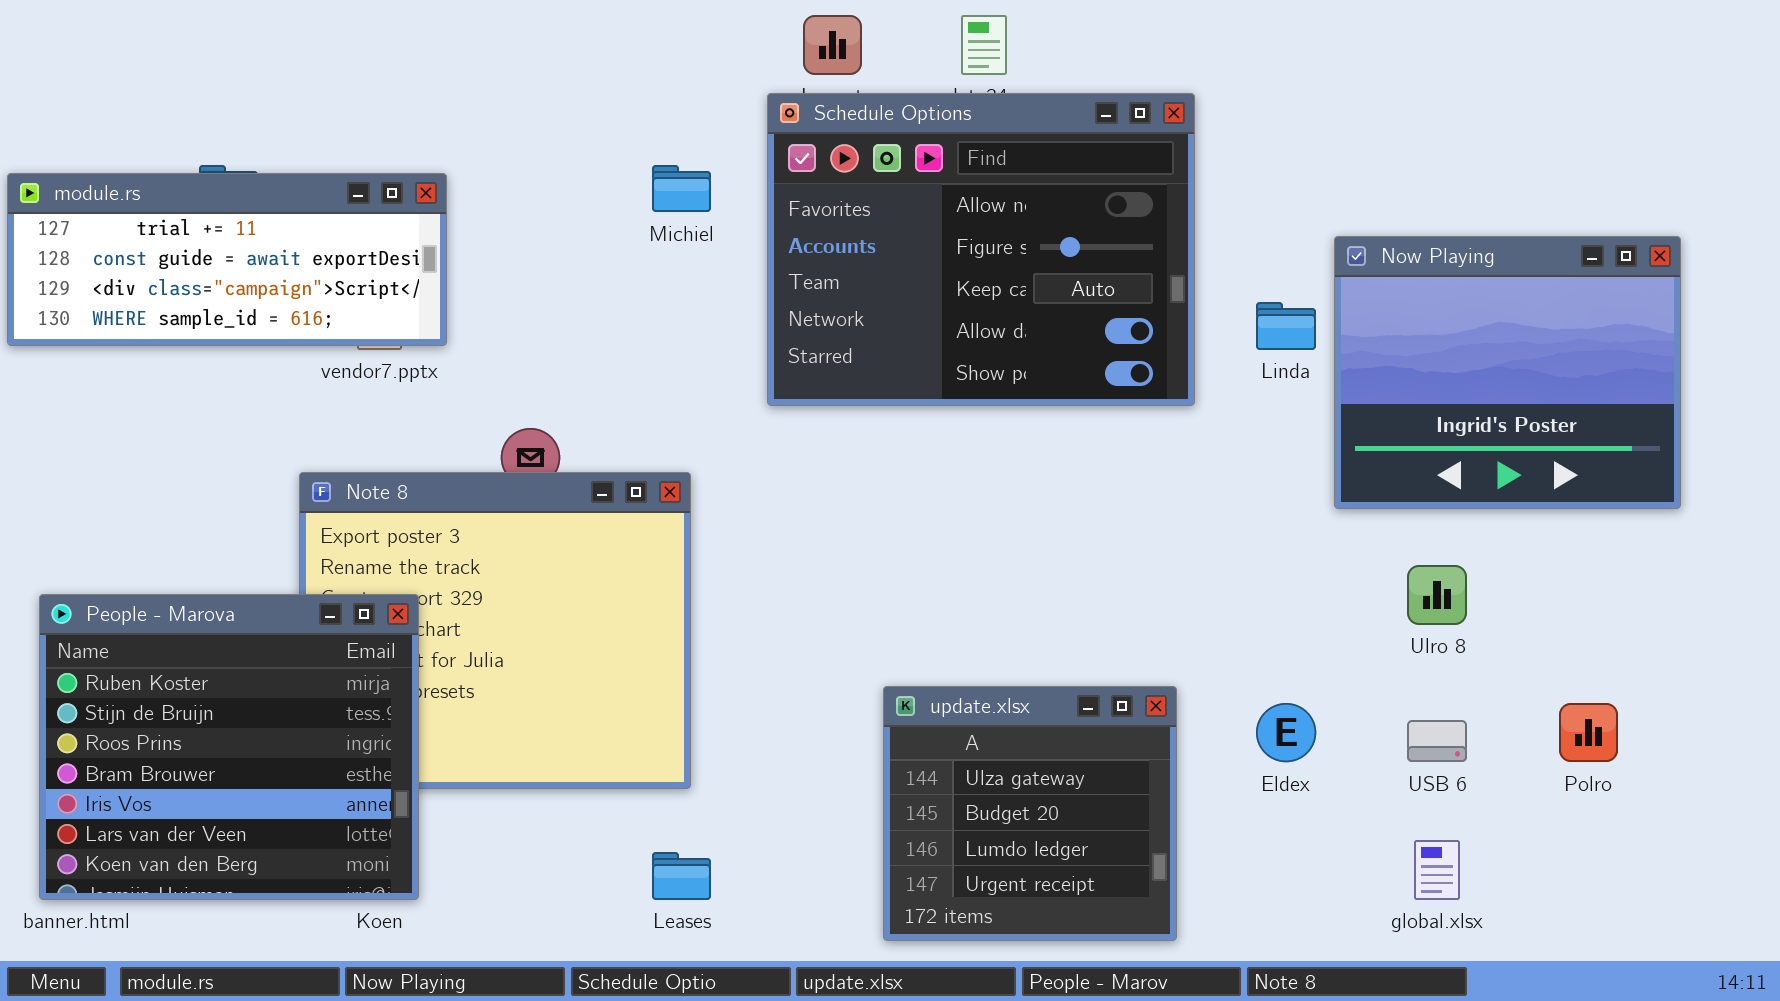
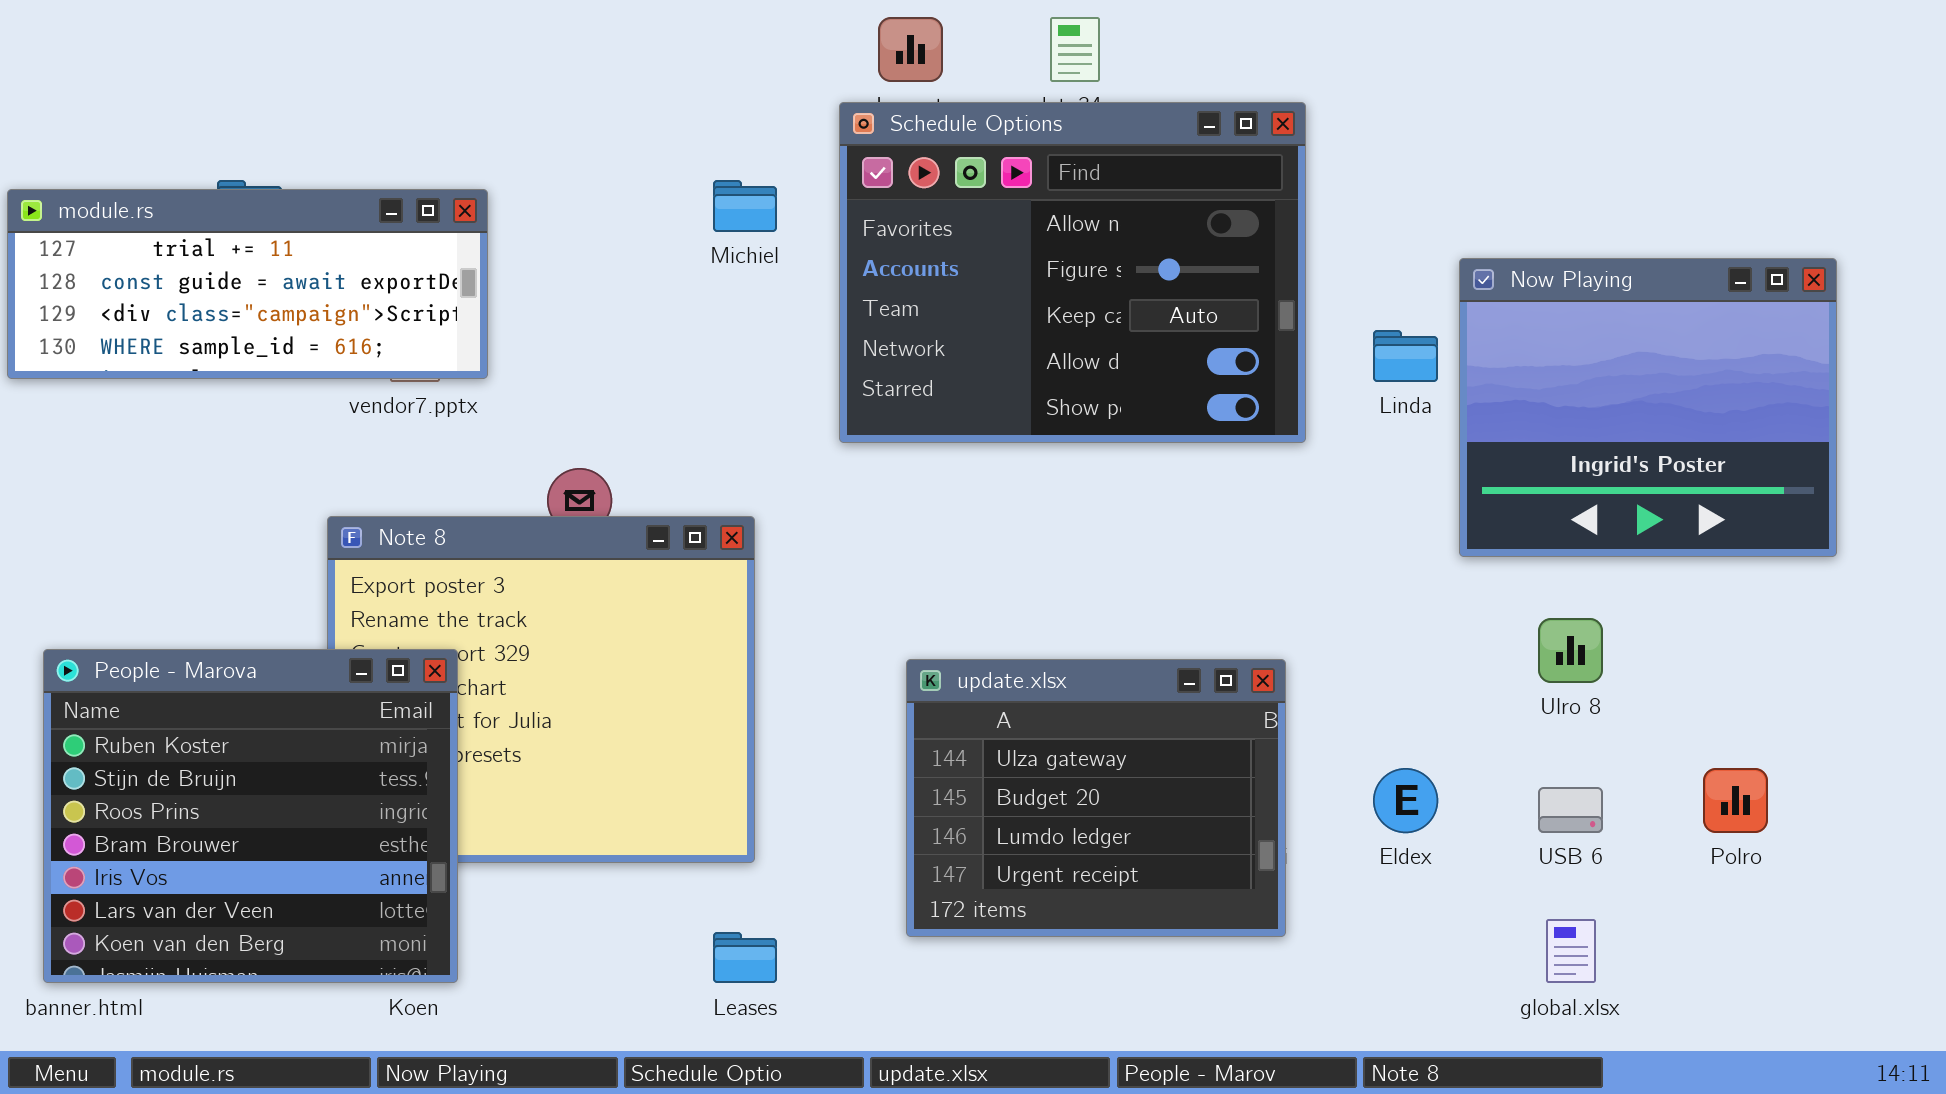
update.xlsx: [883,686,1177,941] -> [906,659,1286,937], moved, resized

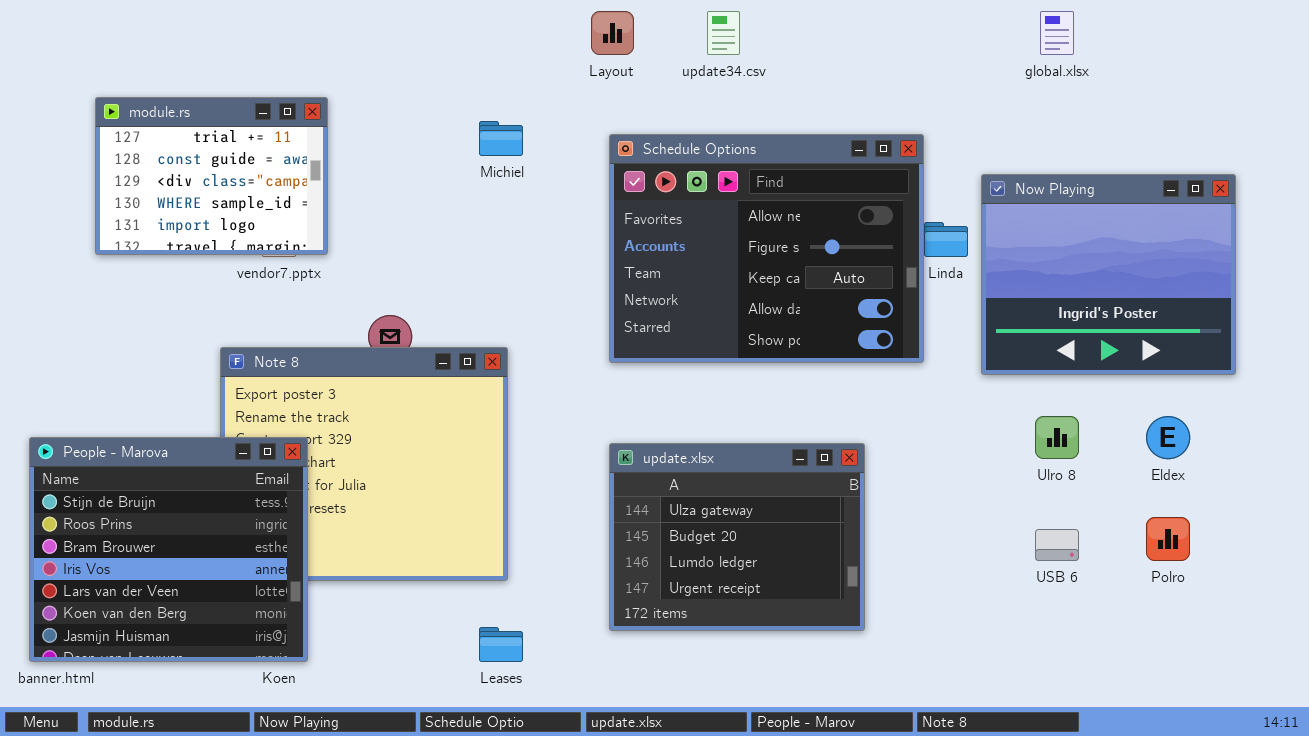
Schedule Options: [839,102,1306,443] -> [609,134,924,363], moved
module.rs: [7,189,488,379] -> [95,97,328,255], resized
People - Marova: [43,649,458,983] -> [29,437,308,662], scrolled down 1 row
Eldex: [1373,768,1438,833] -> [1146,416,1190,459], moved
global.xlsx: [1546,919,1596,983] -> [1040,11,1074,55], moved

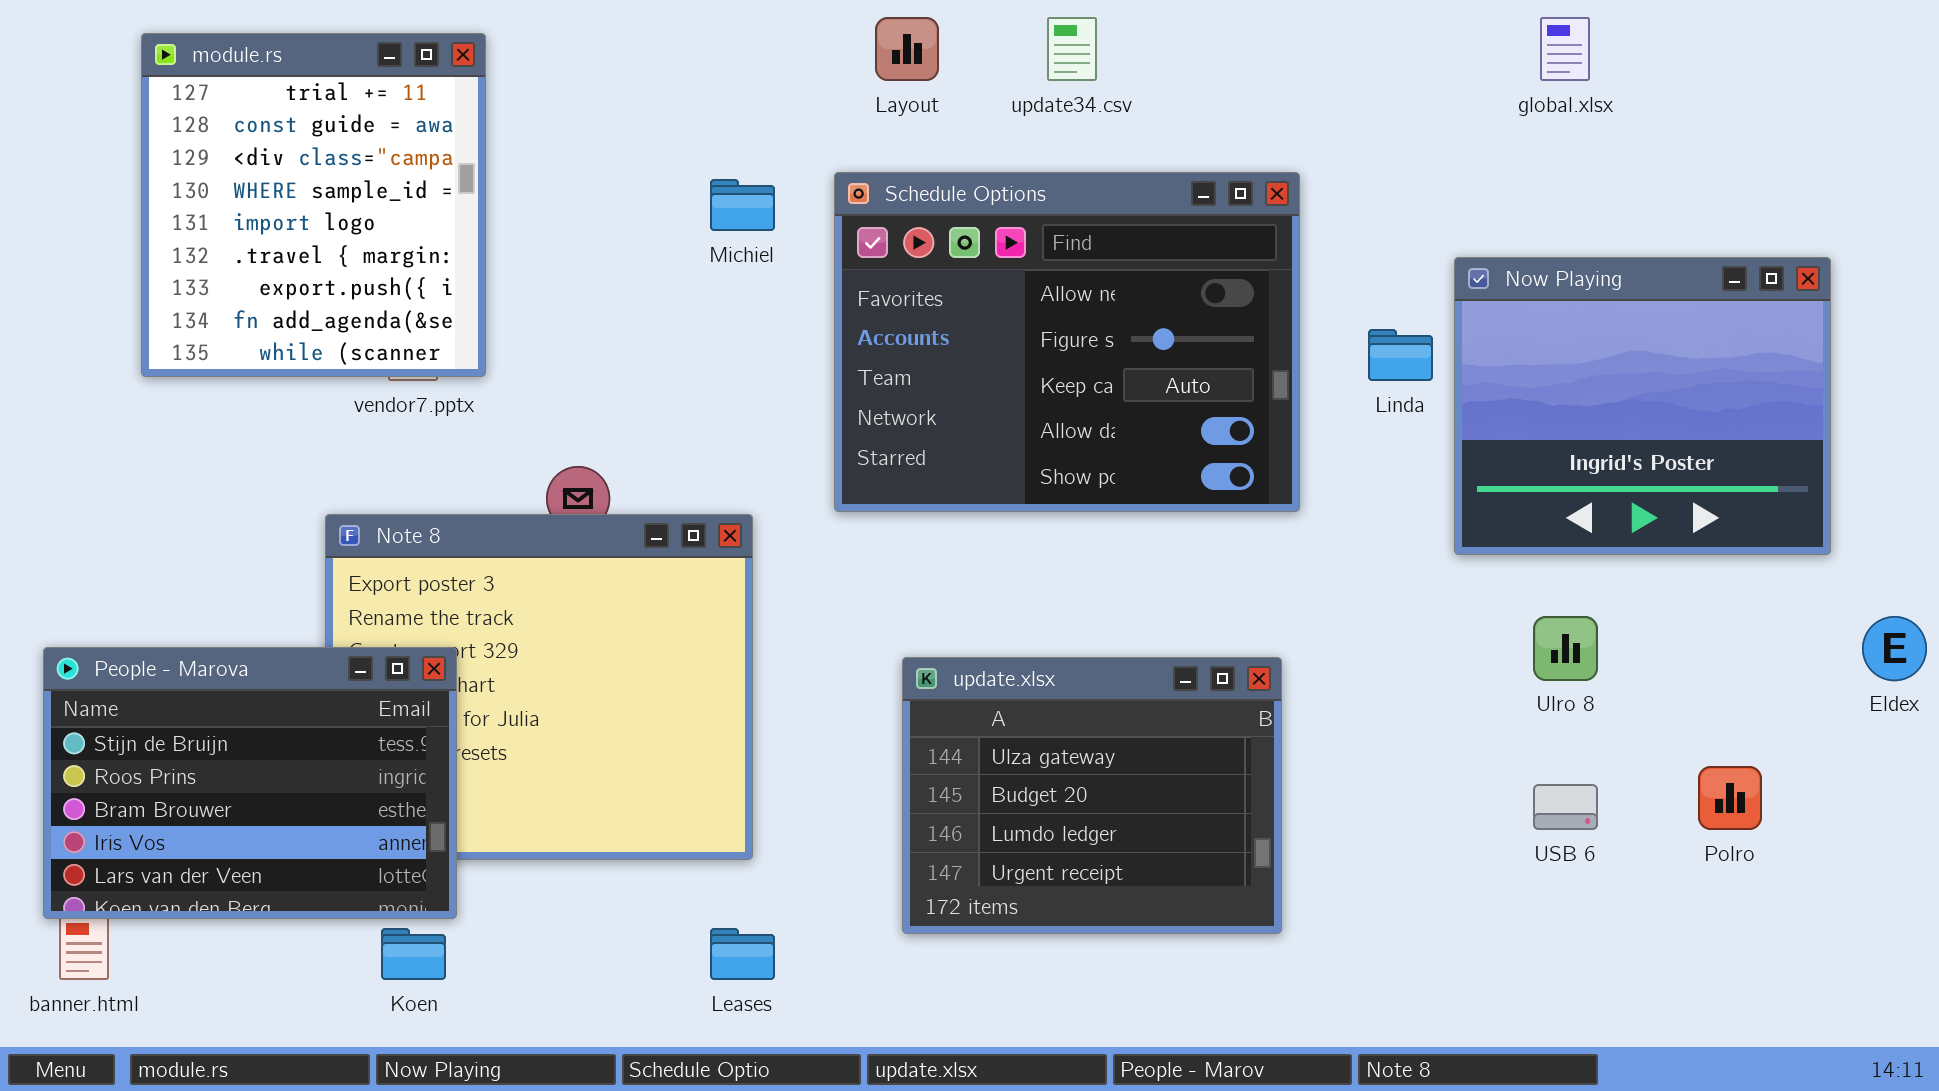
module.rs: [95,97,328,255] -> [141,33,486,377], resized
Schedule Options: [609,134,924,363] -> [834,172,1300,512], moved
Eldex: [1146,416,1190,459] -> [1862,616,1927,681], moved
People - Marova: [29,437,308,662] -> [43,647,457,919], resized

